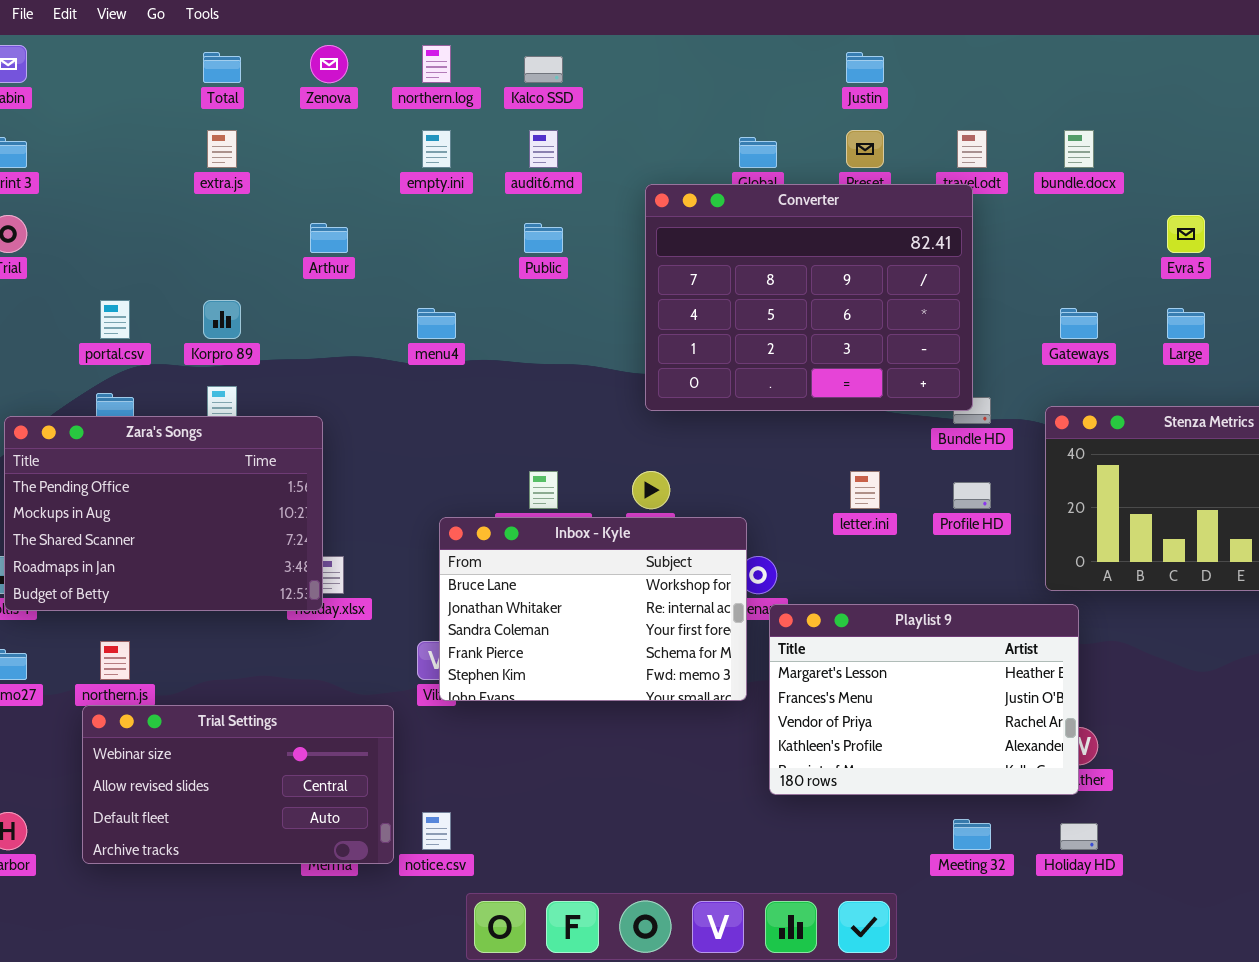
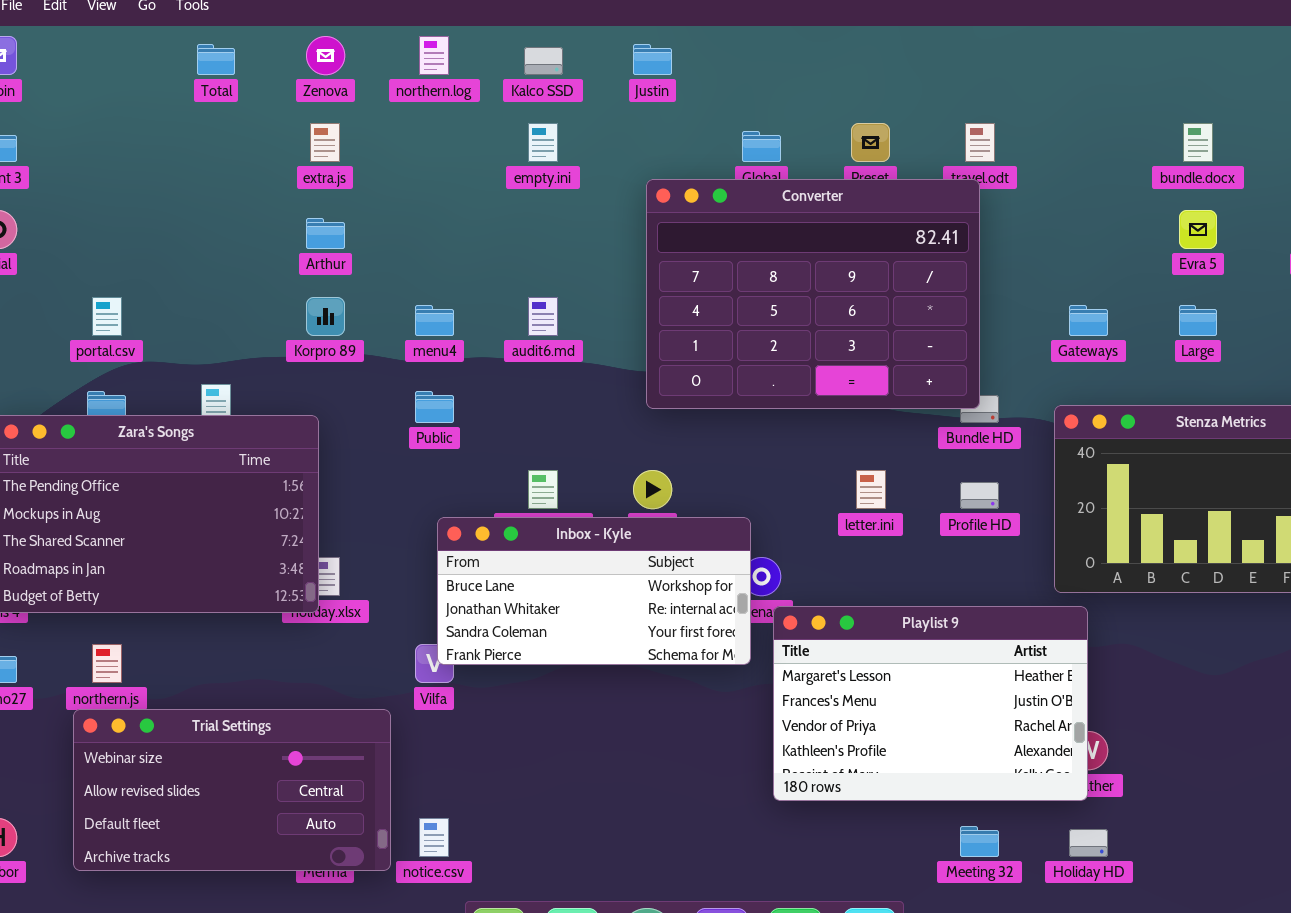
Justin: [846,52,884,83] -> [633,44,672,75], moved
extra.js: [207,130,237,168] -> [310,123,340,162], moved
empty.ini: [422,130,451,168] -> [528,123,558,162], moved
audit6.md: [529,130,558,168] -> [528,297,558,336], moved
bundle.docx: [1064,130,1094,168] -> [1183,123,1213,162], moved
Public: [524,223,563,253] -> [415,391,454,423], moved
Korpro 89: [203,300,241,339] -> [306,297,345,336], moved
Inbox - Kyle: [439,517,747,701] -> [437,517,751,665], resized

